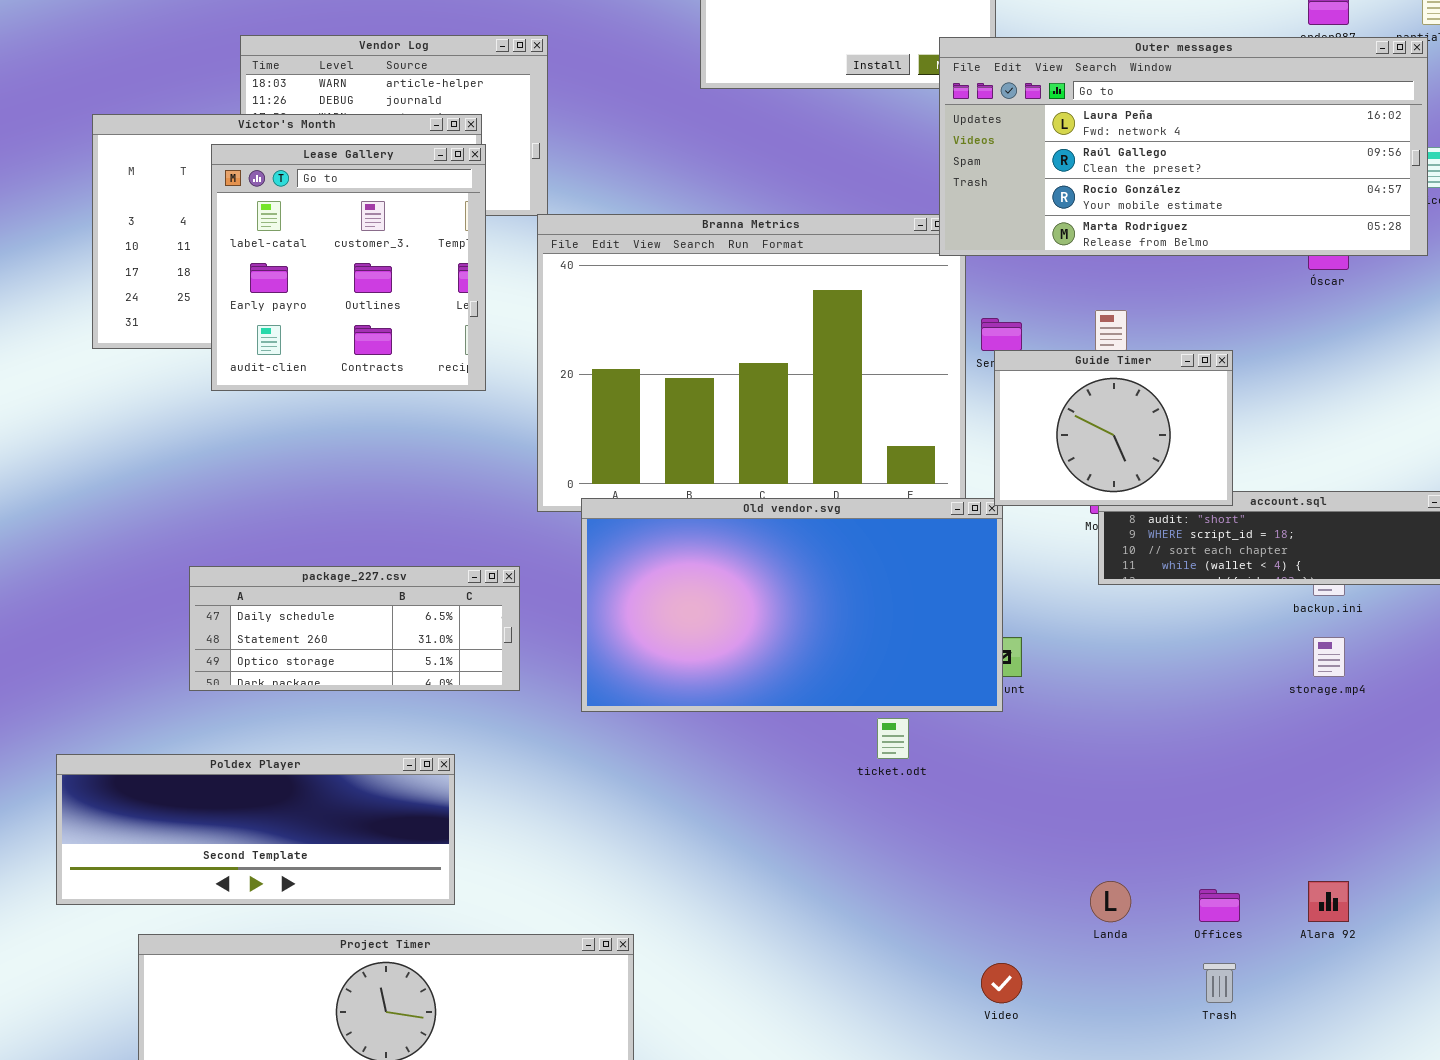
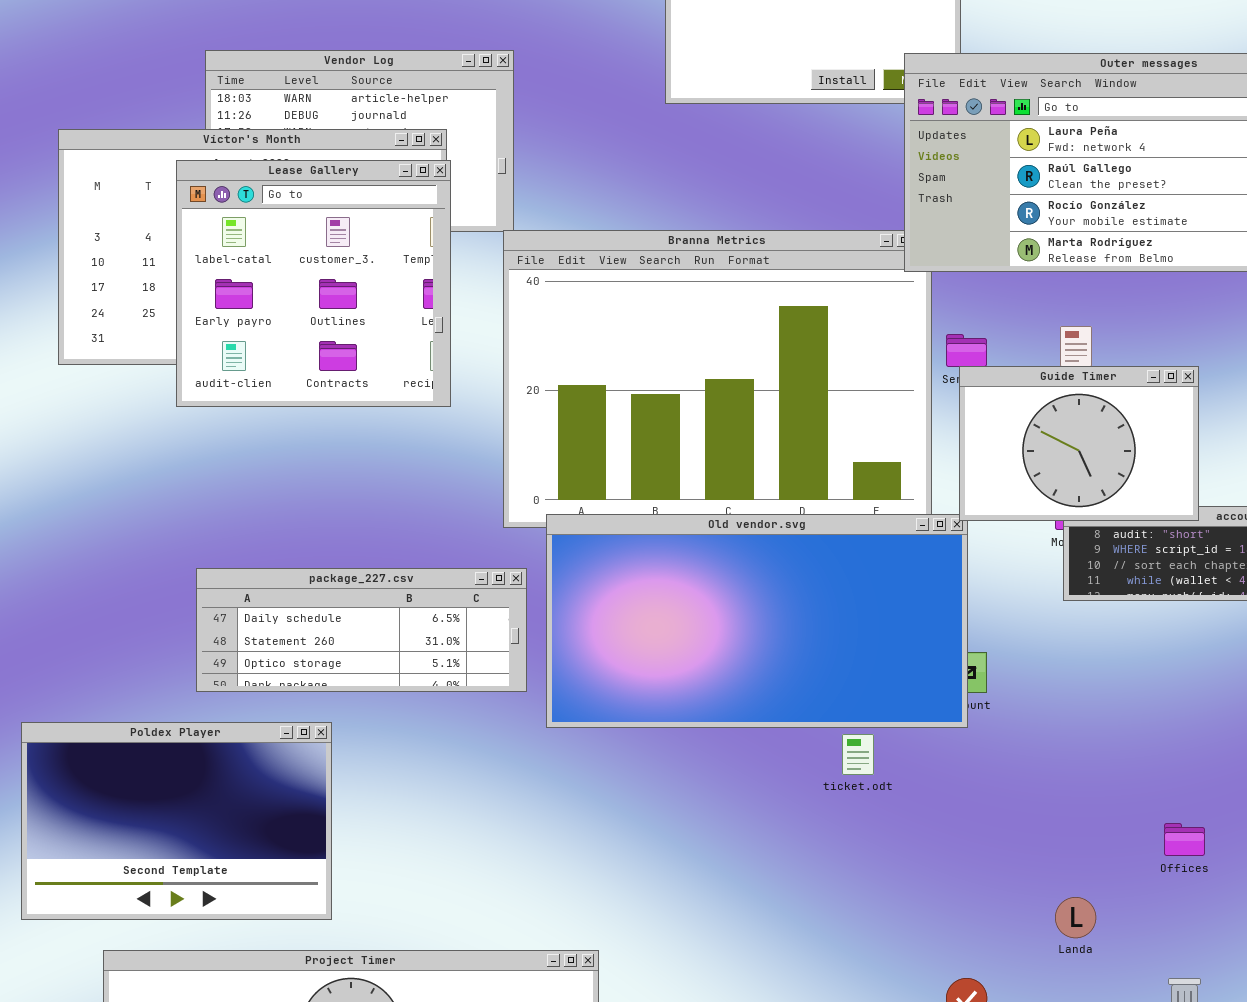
package_227.csv: [189,566,520,691] -> [196,568,527,692], moved
Poldex Player: [56,754,455,905] -> [21,722,332,920], resized
Offices: [1199,889,1240,922] -> [1164,823,1205,856], moved

